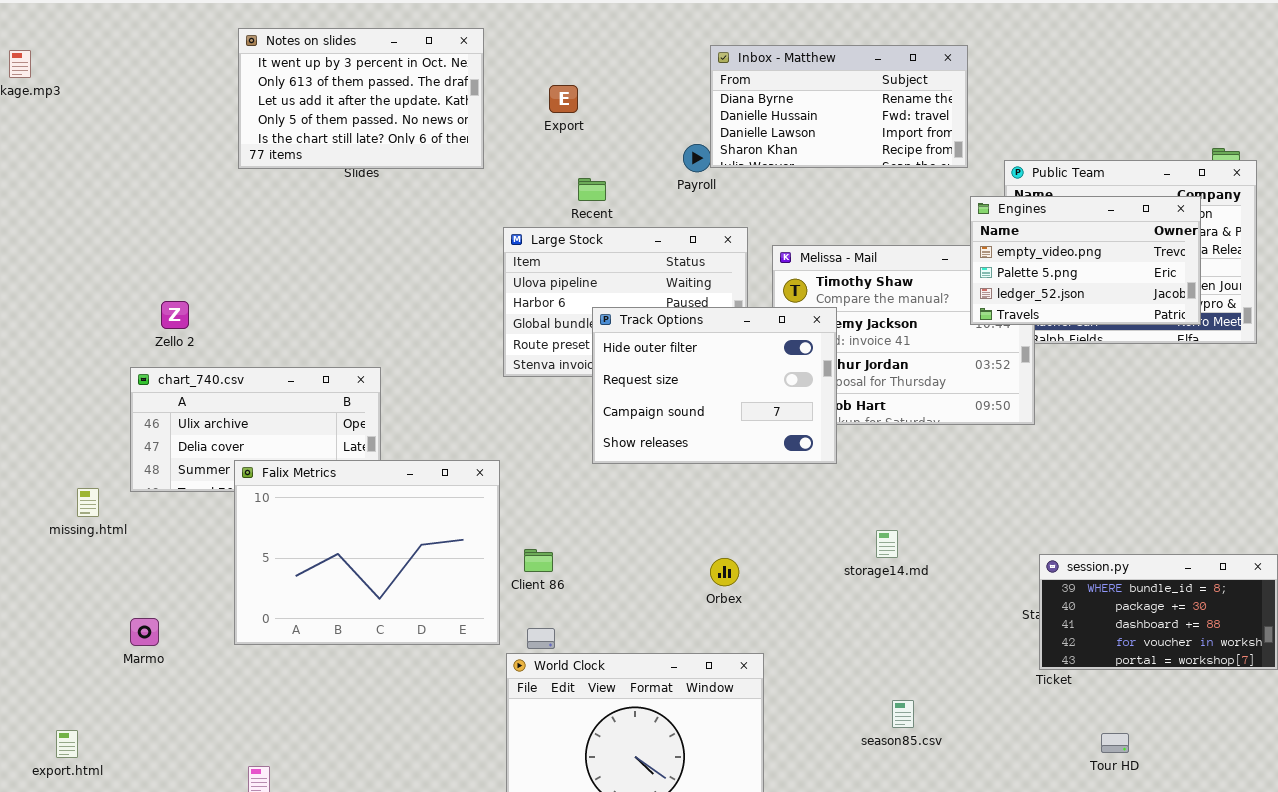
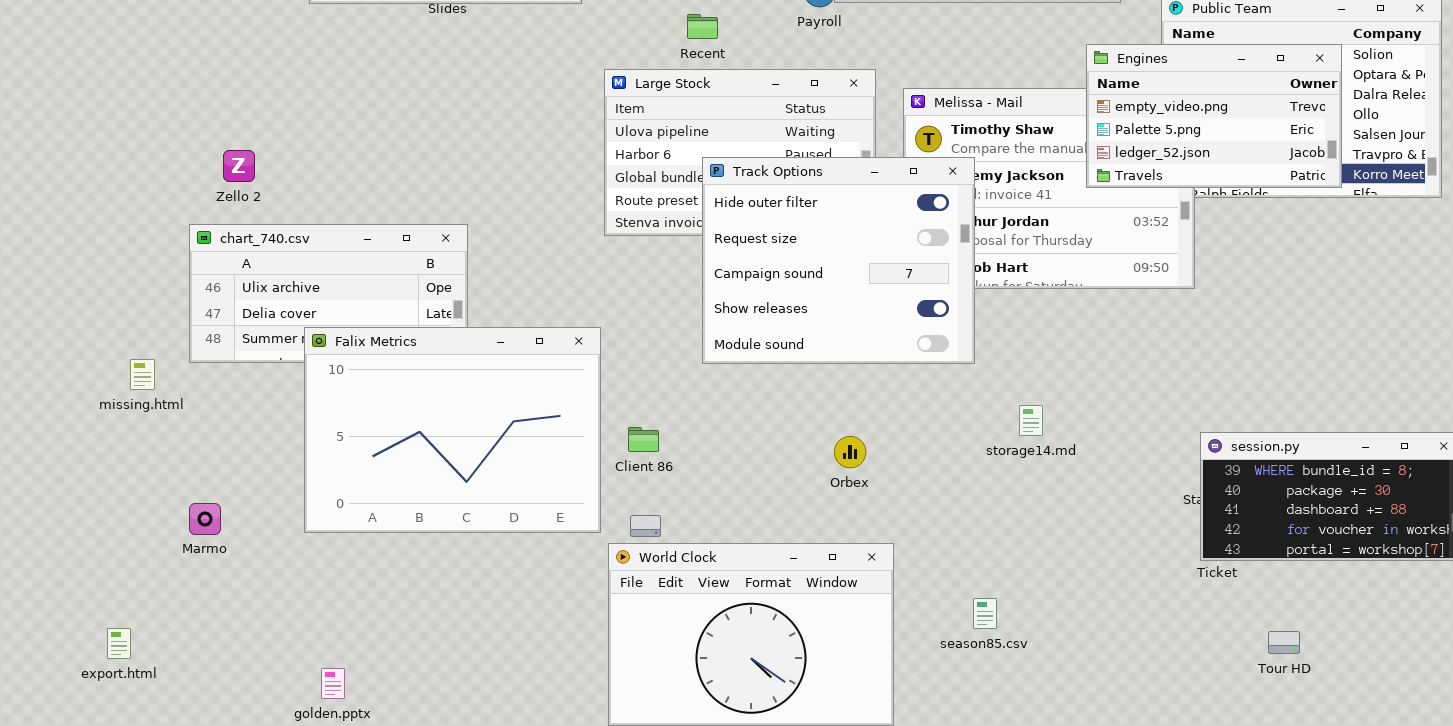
Engines: [970,196,1201,325] -> [1086,44,1342,188], moved
Track Options: [592,307,837,464] -> [702,157,975,364], resized
season85.csv: [892,700,914,728] -> [973,598,997,629], moved

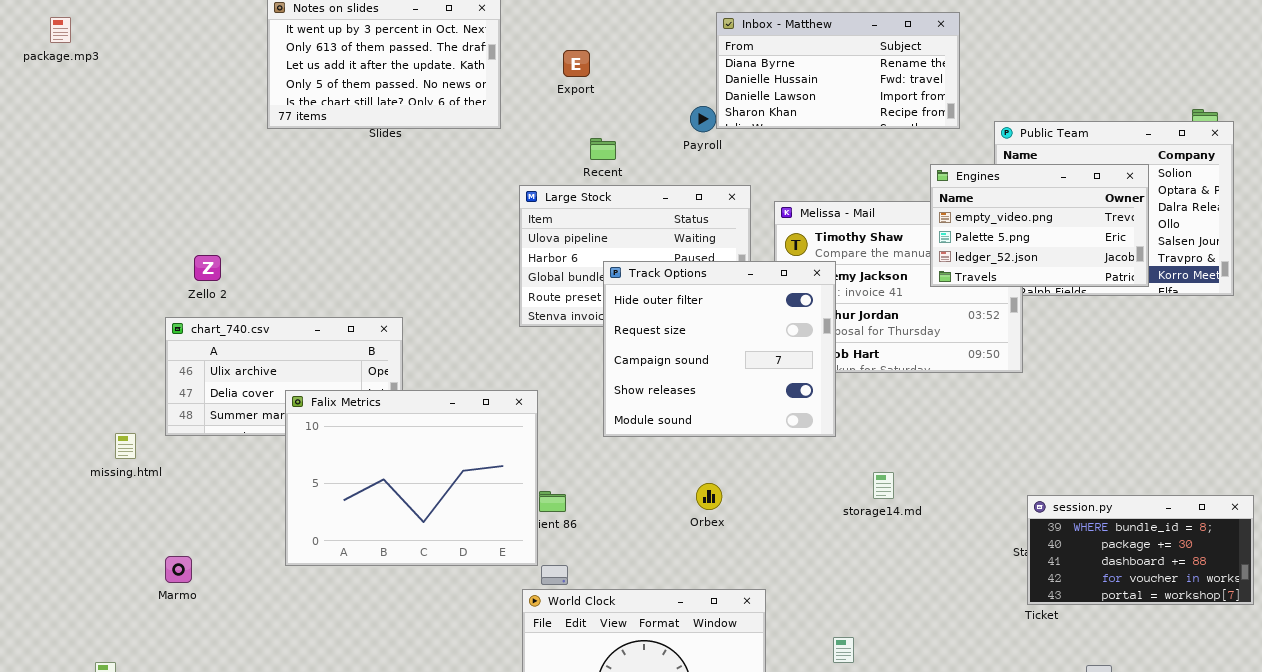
Falix Metrics: [304,327,601,533] -> [285,390,538,566], moved
Orbex: [834,436,866,468] -> [696,483,722,510], moved

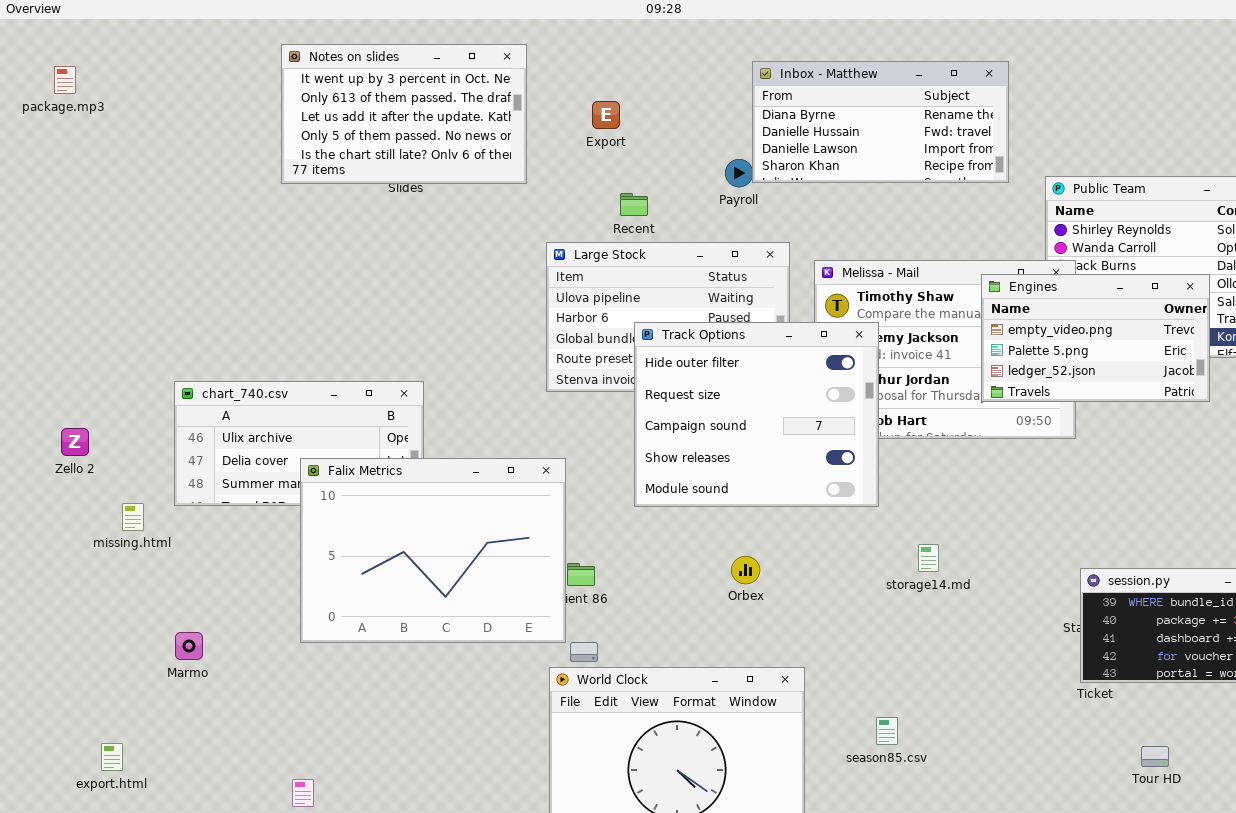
Engines: [930,164,1149,287] -> [981,274,1210,402], moved
Zello 2: [194,255,221,281] -> [61,428,89,456], moved

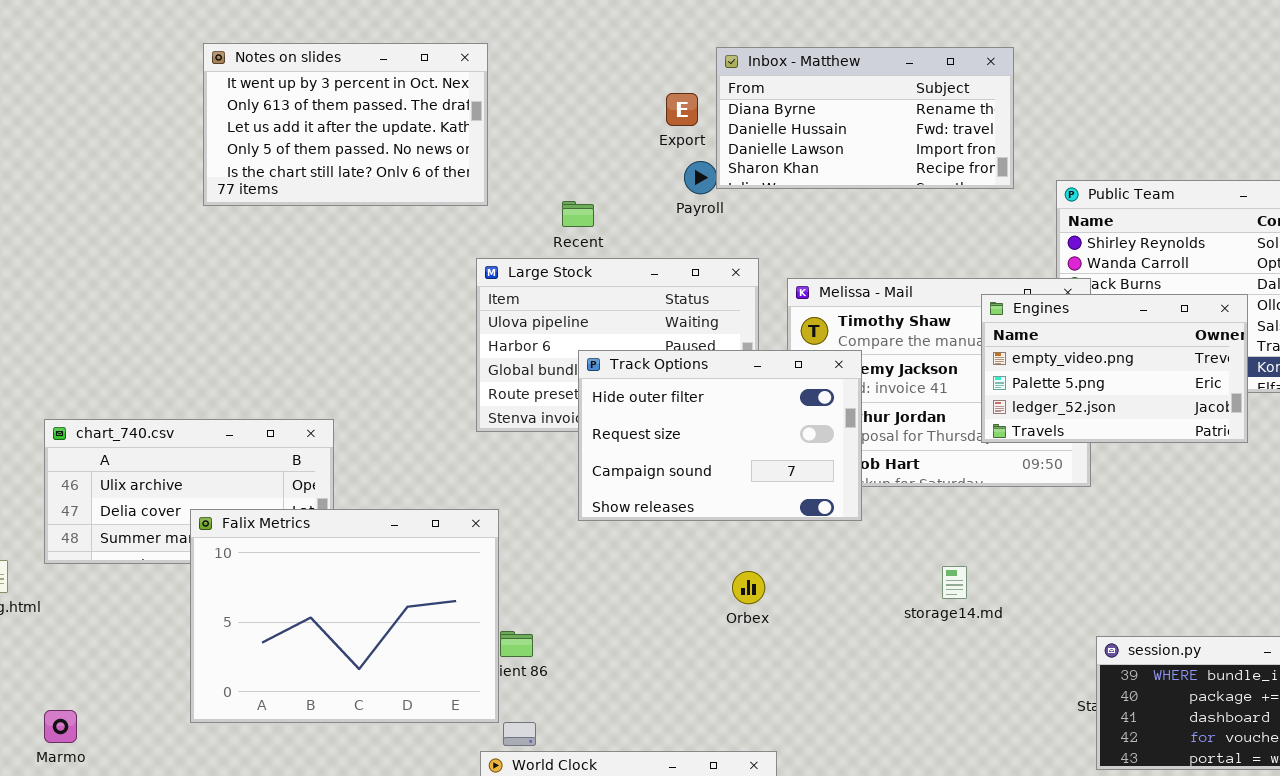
Notes on slides: [281,44,527,184] -> [203,43,488,206], moved
Export: [592,101,620,129] -> [666,93,698,126], moved
Track Options: [634,322,879,507] -> [578,350,862,521], resized
storage14.md: [918,544,939,572] -> [942,566,967,599], moved
Orbex: [731,556,760,584] -> [732,571,765,604], moved

